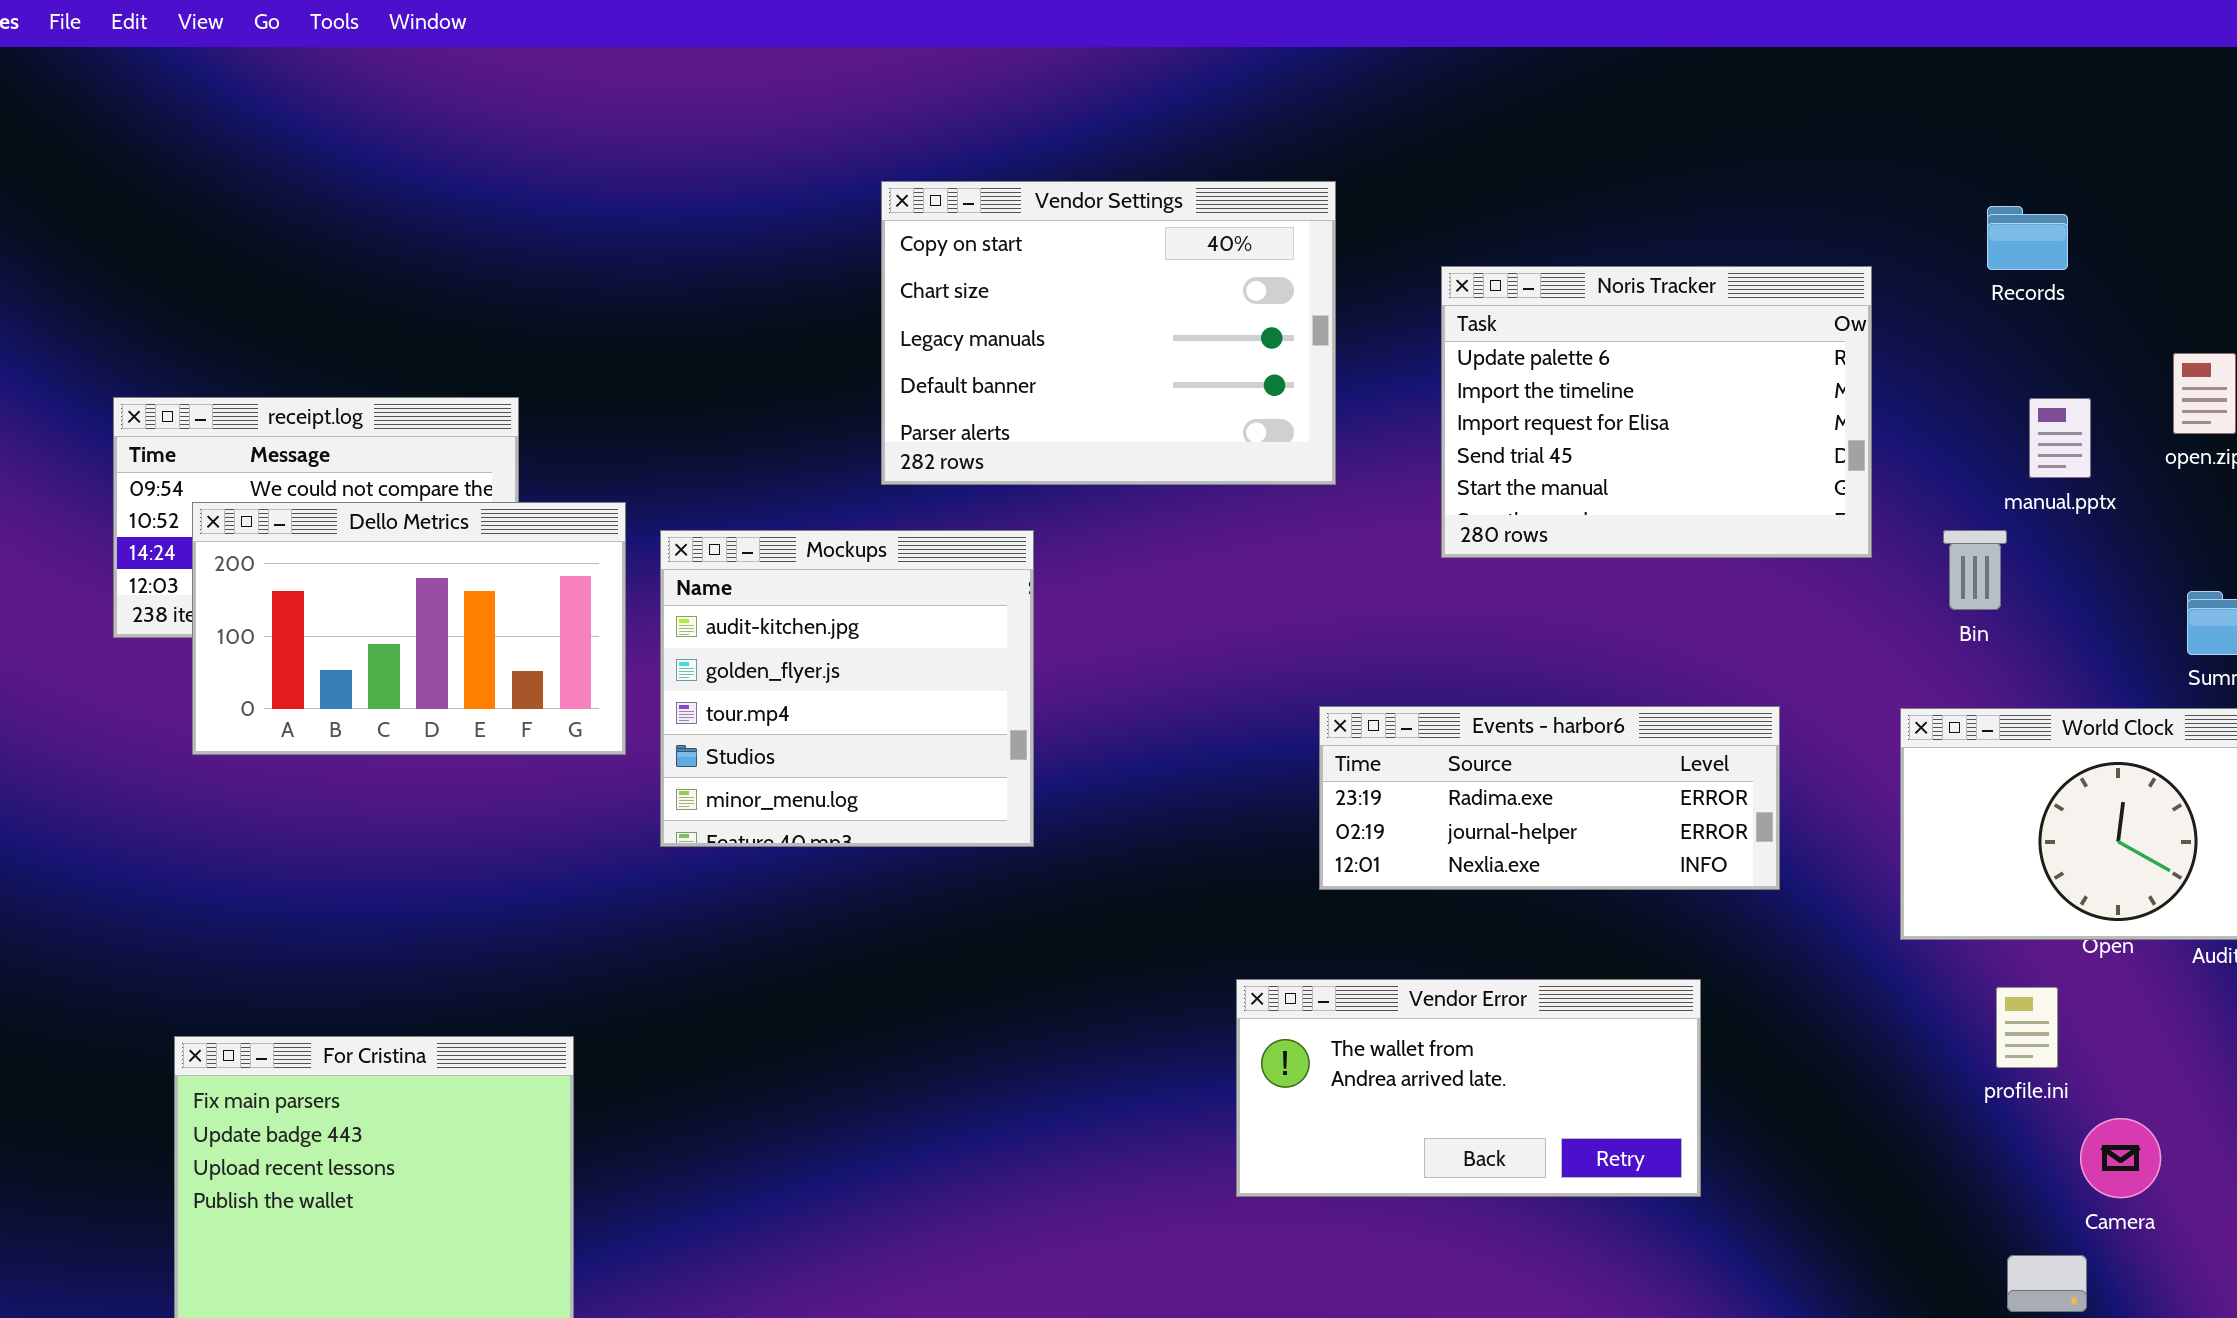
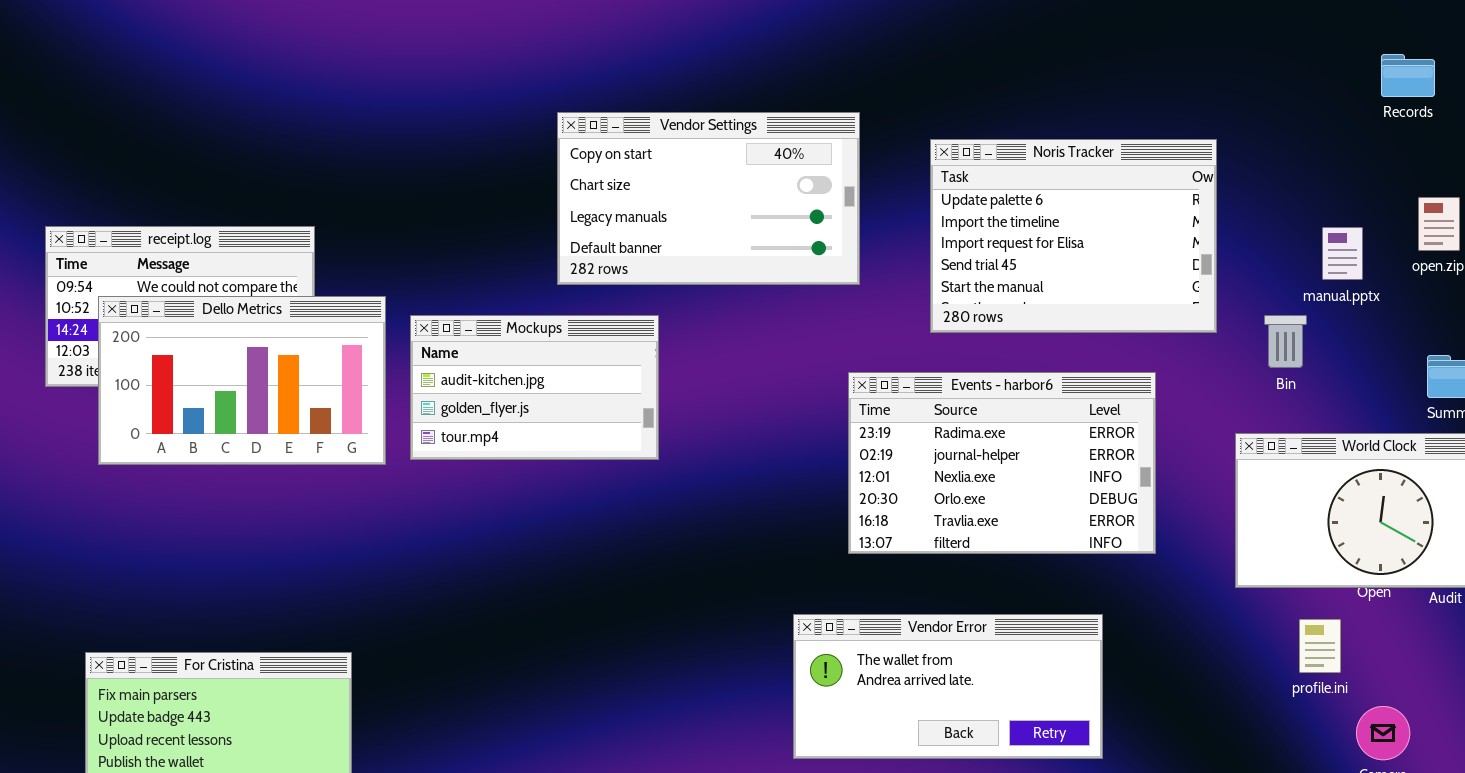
Vendor Settings: [881,181,1336,485] -> [557,112,860,285], resized
Records: [1987,206,2068,270] -> [1381,54,1435,97], moved
Mockups: [660,530,1034,847] -> [410,315,659,460], resized
Events - harbor6: [1319,706,1780,890] -> [848,372,1156,554], resized

